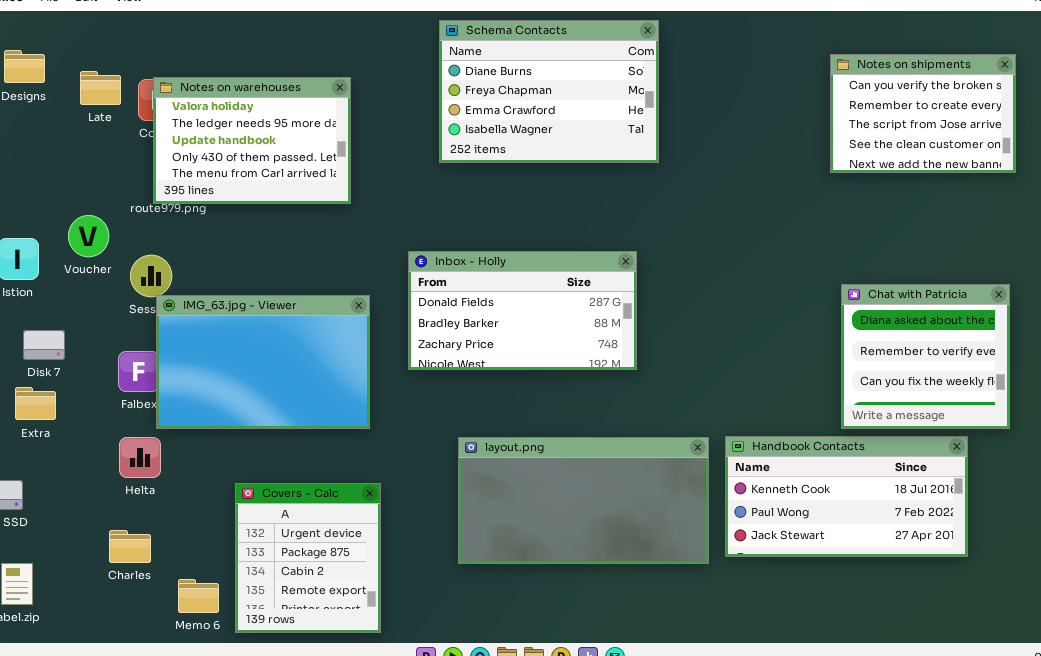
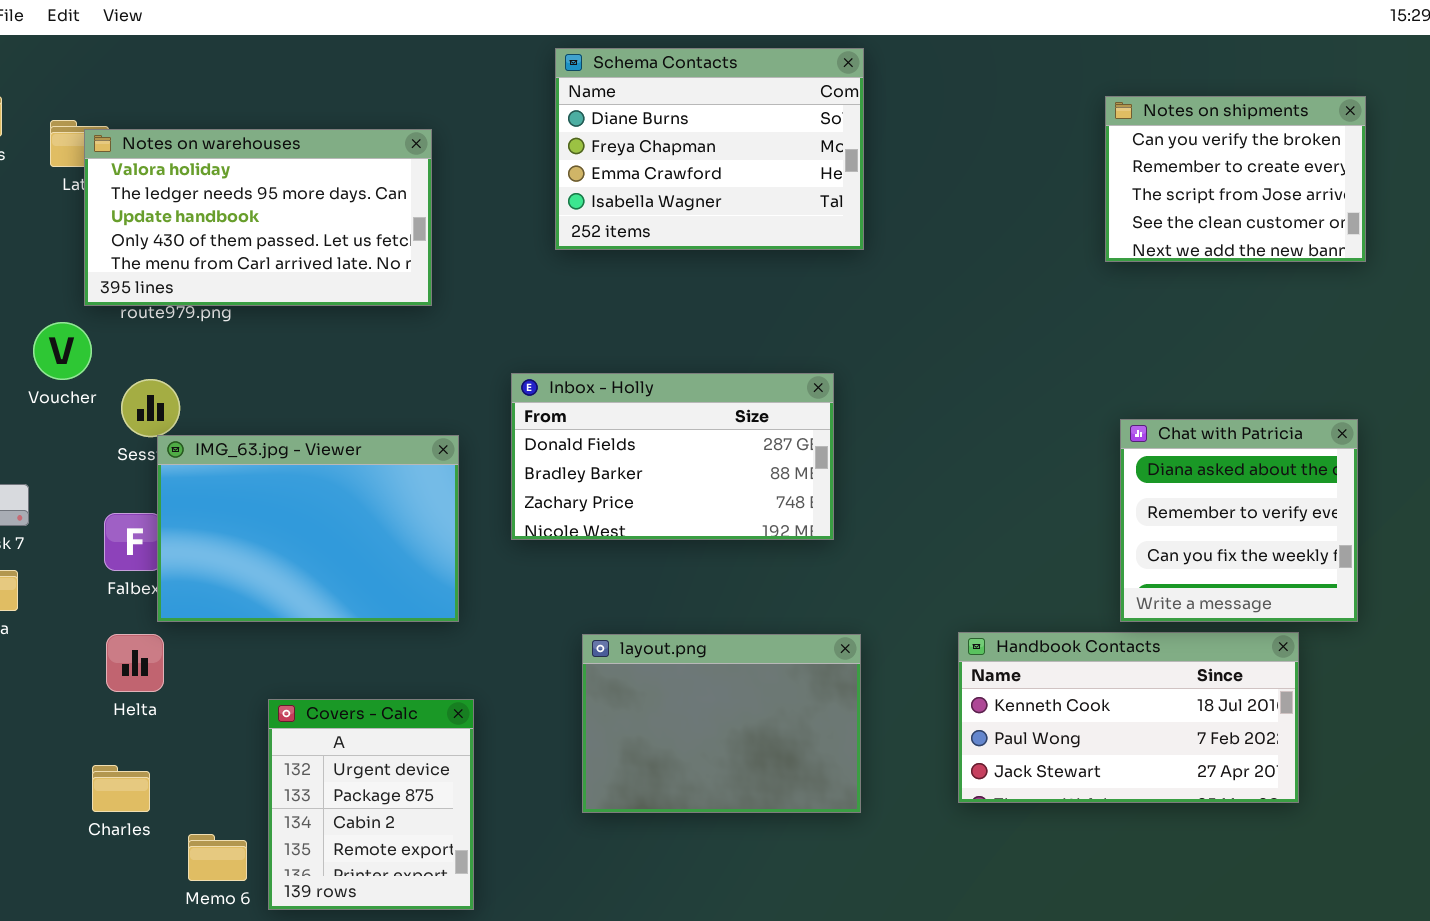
Notes on warehouses: [153,77,351,204] -> [84,129,432,306], resized
layout.png: [458,437,709,564] -> [582,634,861,813], resized

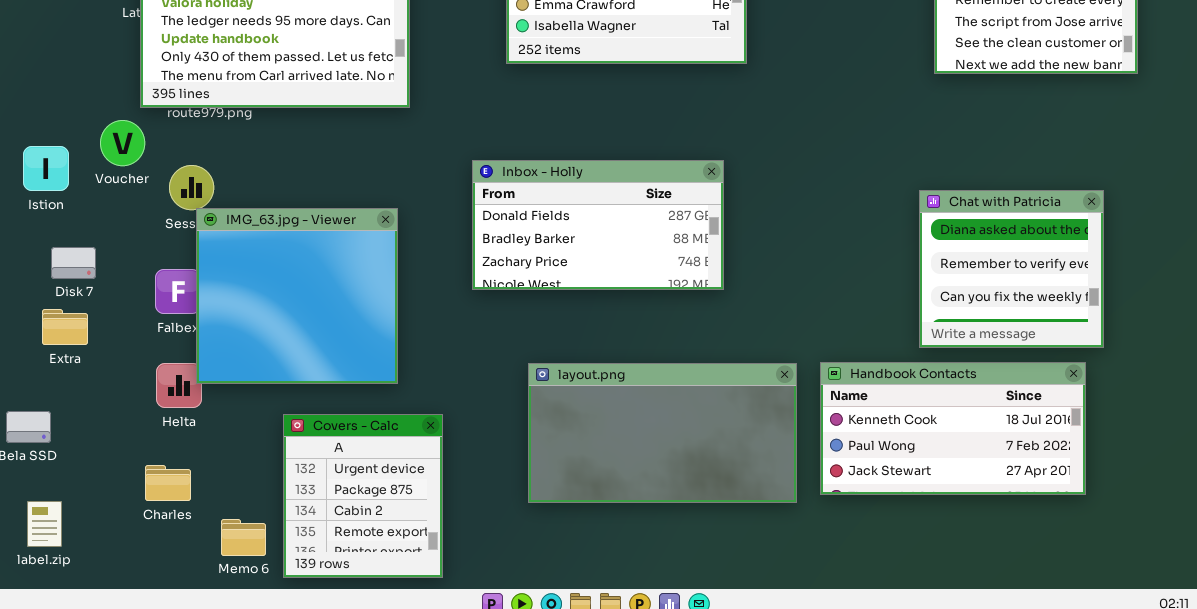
Chat with Patricia: [1120,419,1358,622] -> [919,190,1104,348], moved
IMG_63.jpg - Viewer: [157,435,459,622] -> [196,208,398,384], resized
layout.png: [582,634,861,813] -> [528,363,797,503], resized

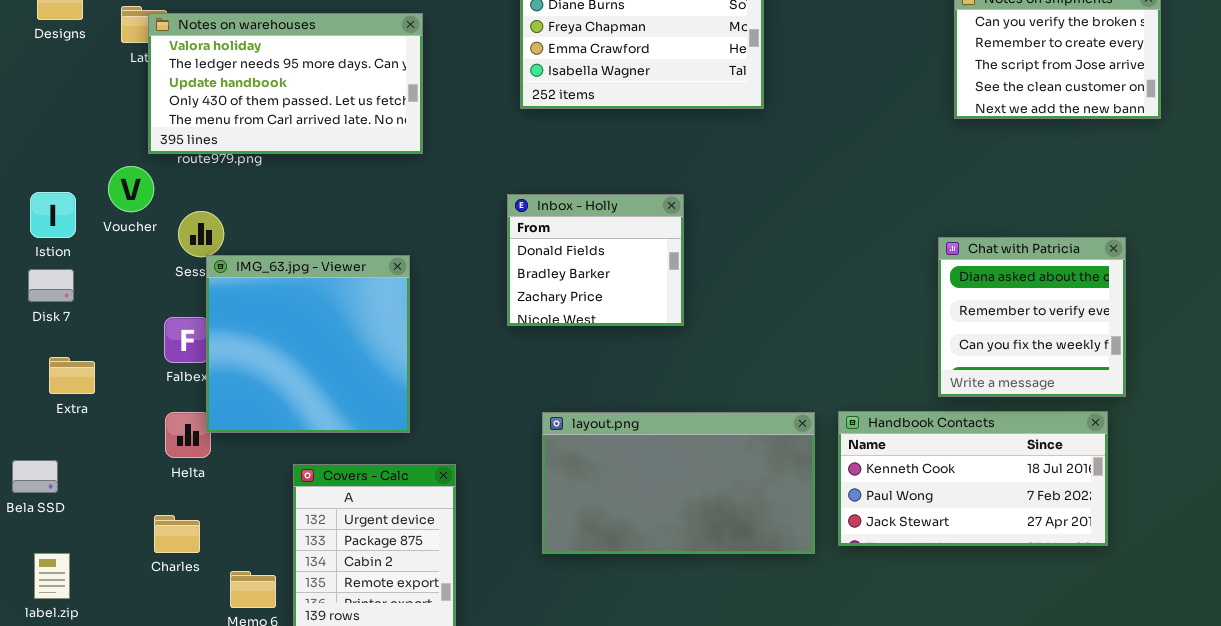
Inbox - Holly: [472,160,724,290] -> [507,194,684,326], moved, resized
Disk 7: [51,247,96,279] -> [28,269,74,302], moved

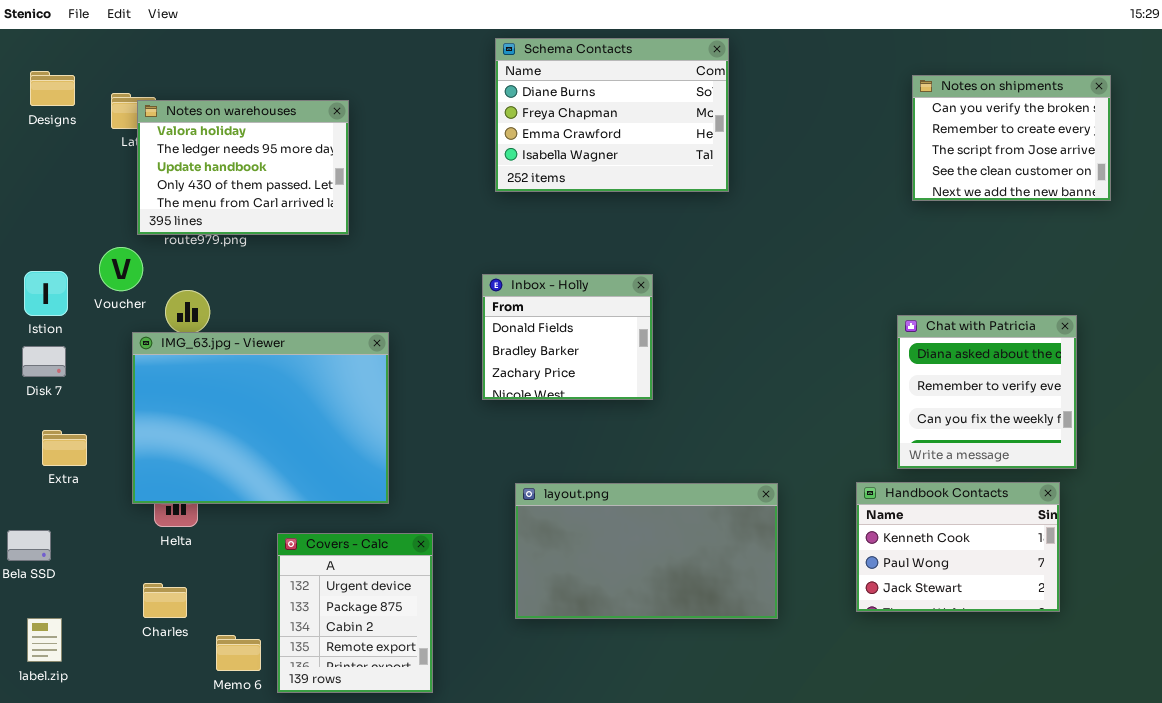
Notes on warehouses: [148,13,423,154] -> [137,100,349,235], resized
IMG_63.jpg - Viewer: [206,255,410,433] -> [132,332,389,504], resized
Handbook Contacts: [838,411,1108,546] -> [856,482,1060,612], resized

